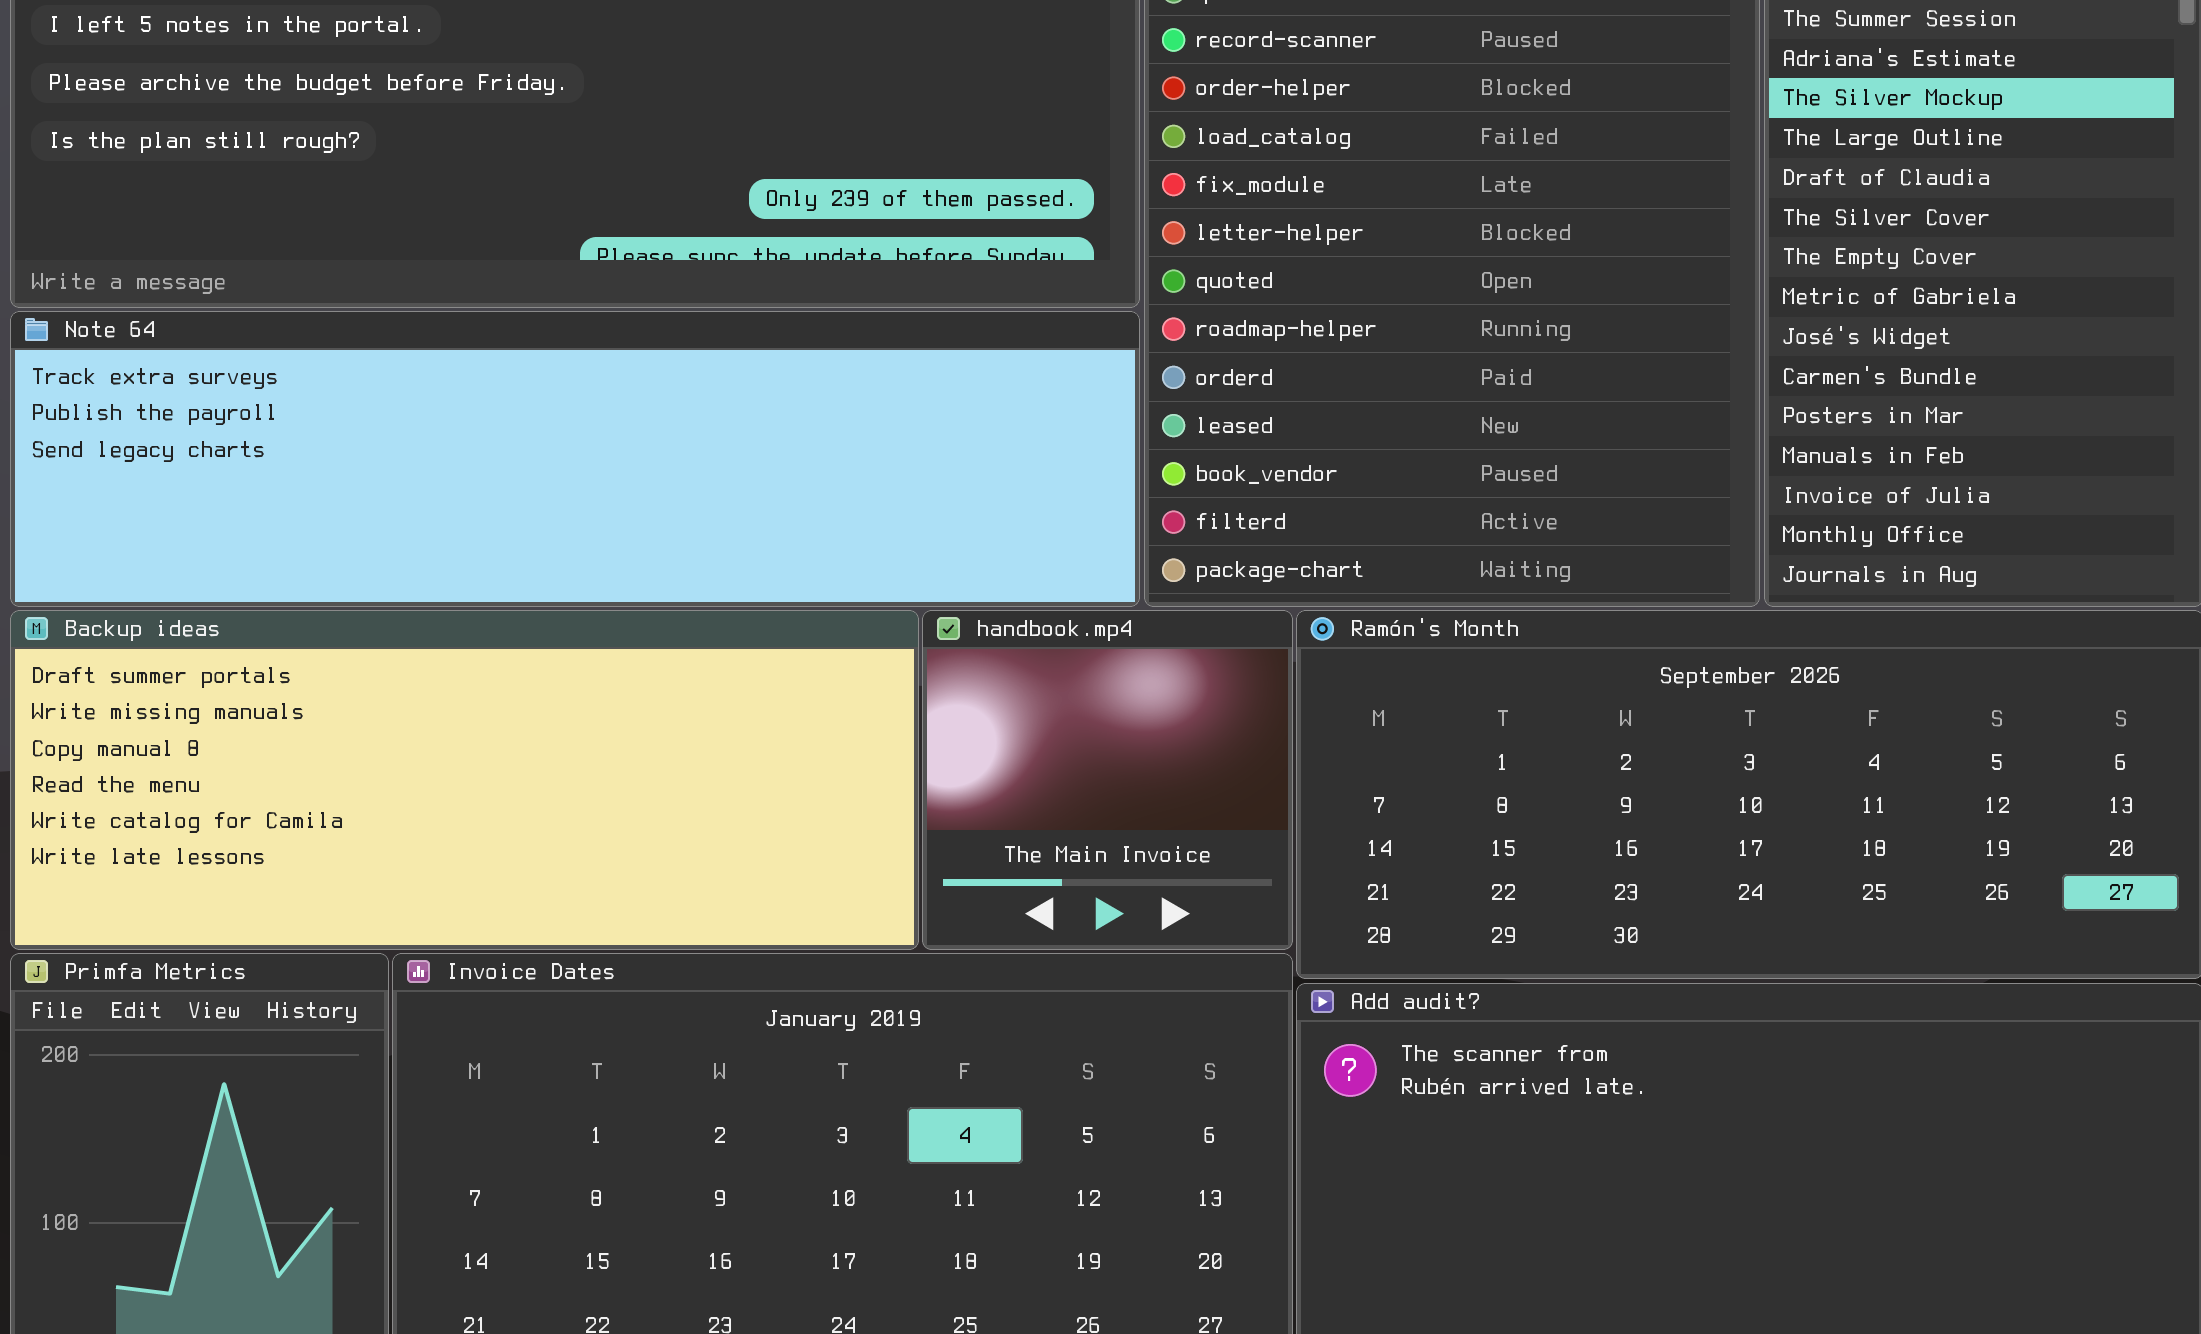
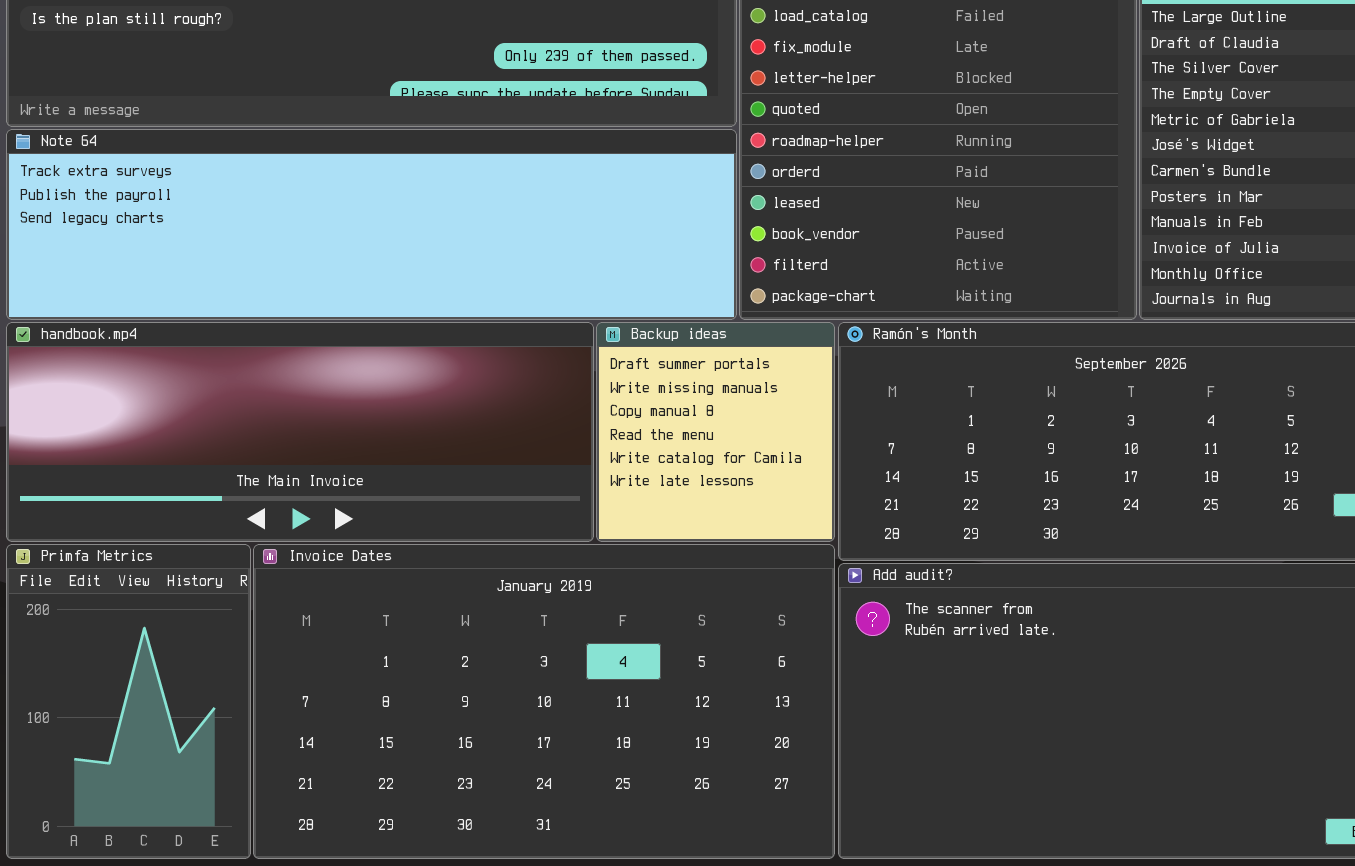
Backup ideas: [10,610,919,950] -> [596,322,835,542], moved, resized
handbook.mp4: [922,610,1293,950] -> [6,322,594,542], moved, resized

